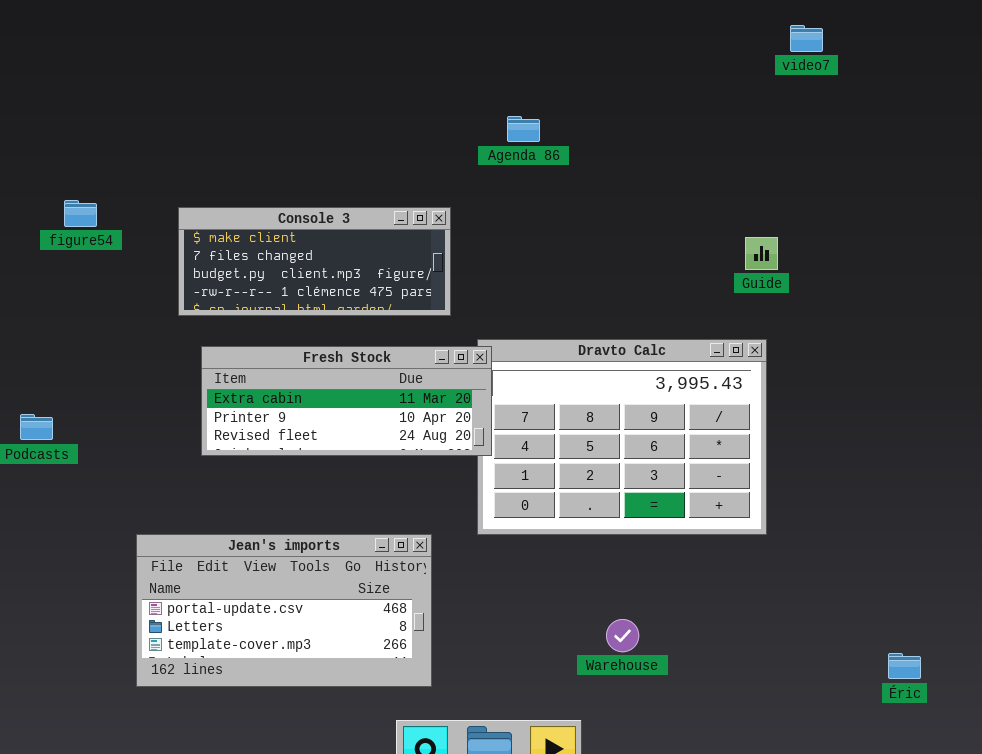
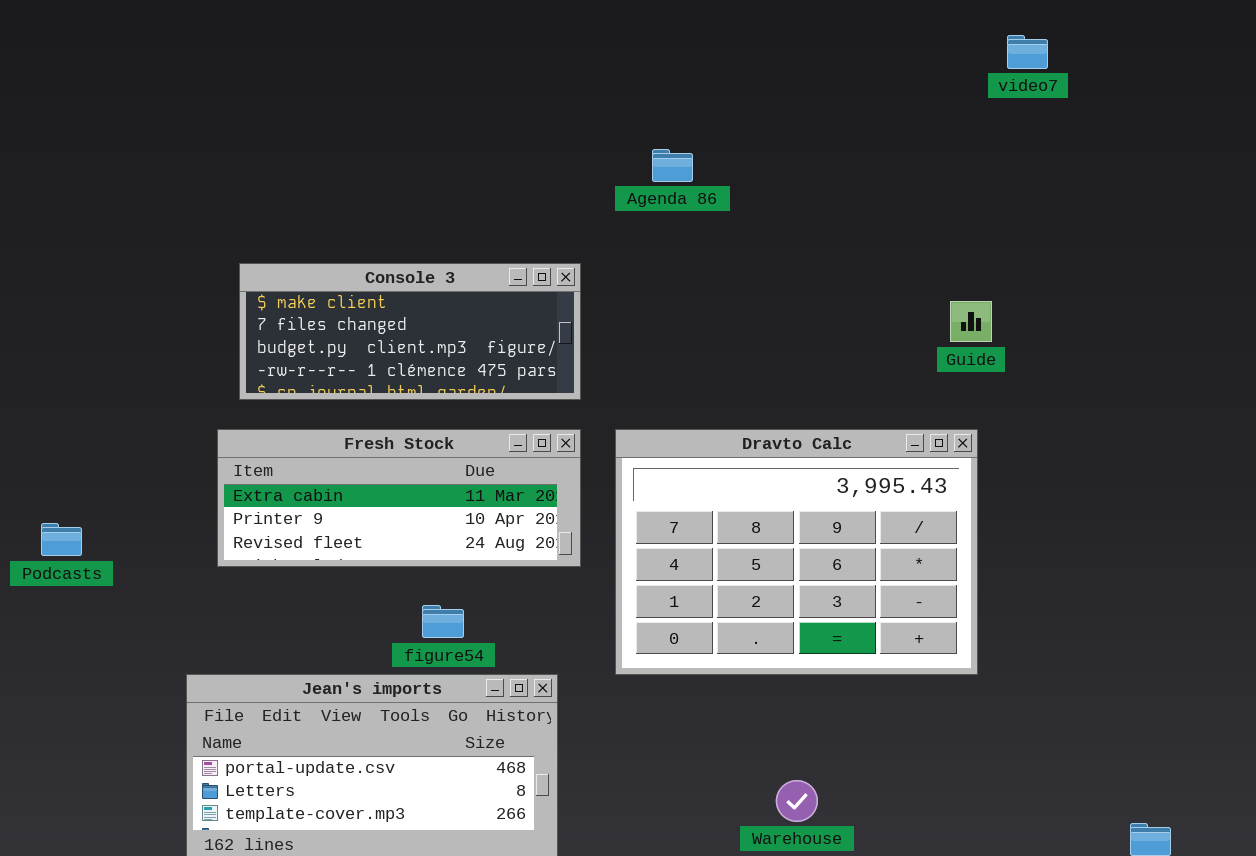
figure54: [64,200,97,227] -> [422,605,464,638], moved
Fresh Stock: [201,346,492,456] -> [217,429,581,567], moved

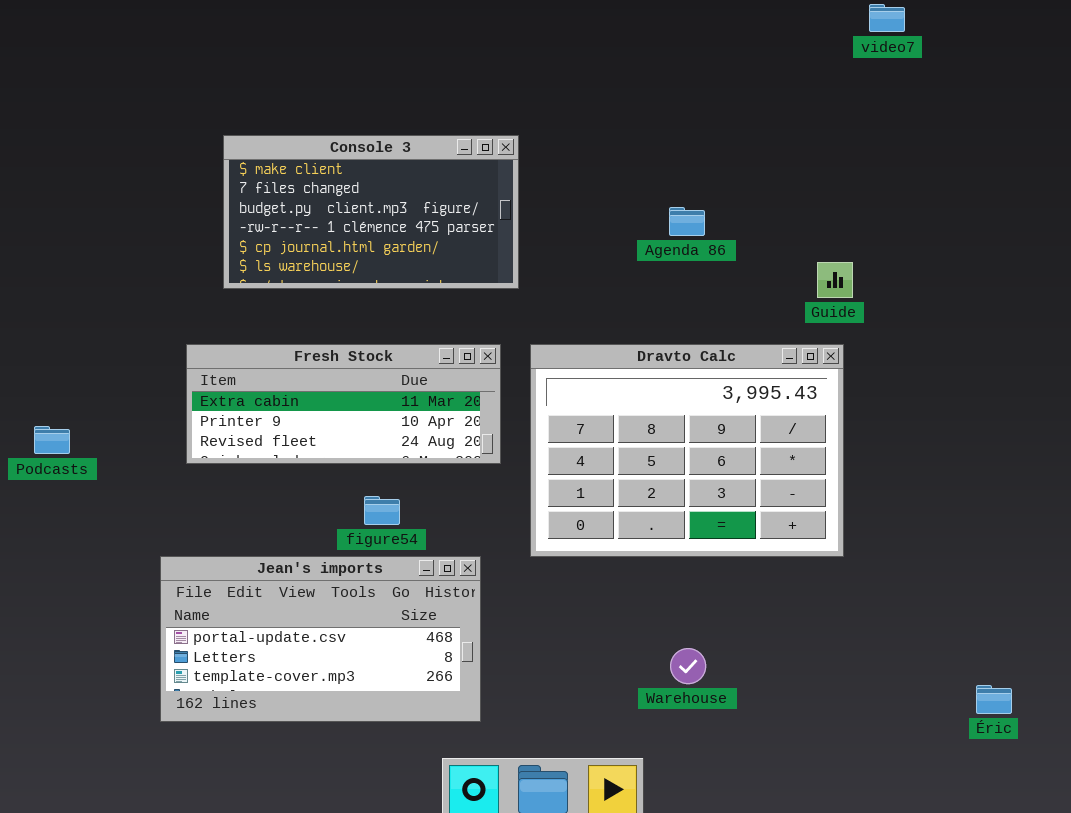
Agenda 86: [652,149,693,182] -> [669,207,705,236], moved
Console 3: [239,263,581,400] -> [223,135,519,289], moved, resized
Guide: [950,301,992,342] -> [817,262,853,298], moved

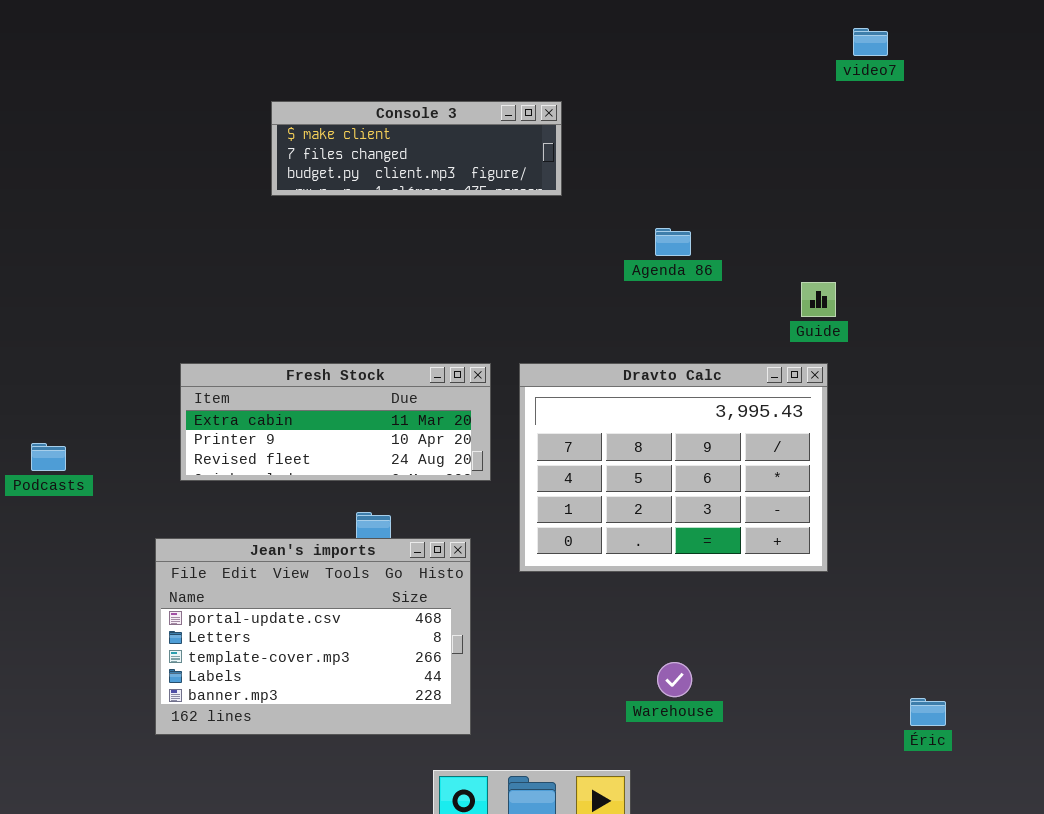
Console 3: [223,135,519,289] -> [271,101,562,196], moved, resized
Jean's imports: [160,556,481,722] -> [155,538,471,735], resized
Éric: [976,685,1012,714] -> [910,698,946,726], moved

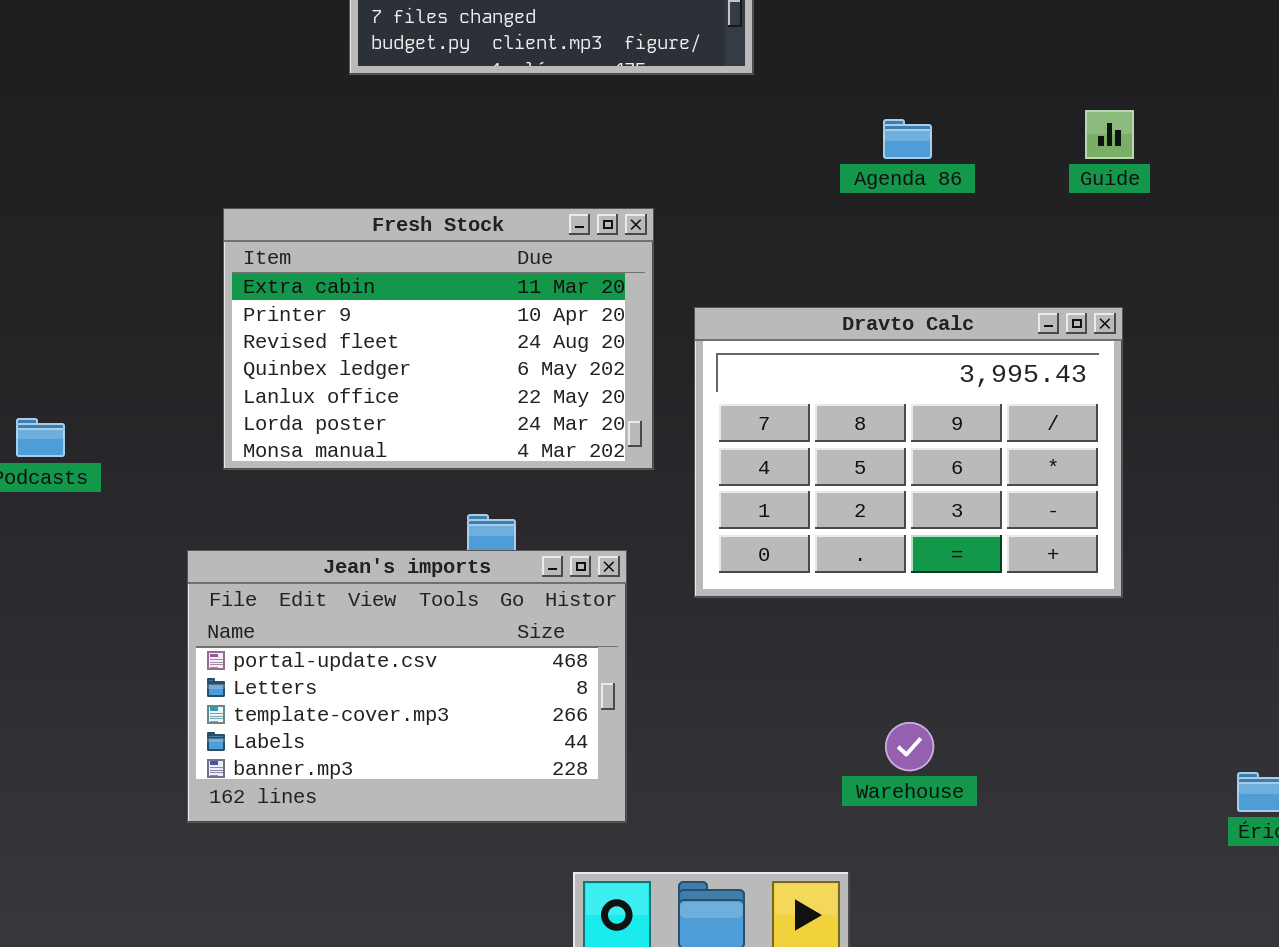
Guide: [801,282,836,317] -> [1085,110,1134,159], moved
Fresh Stock: [180,363,491,481] -> [223,208,654,470], resized

